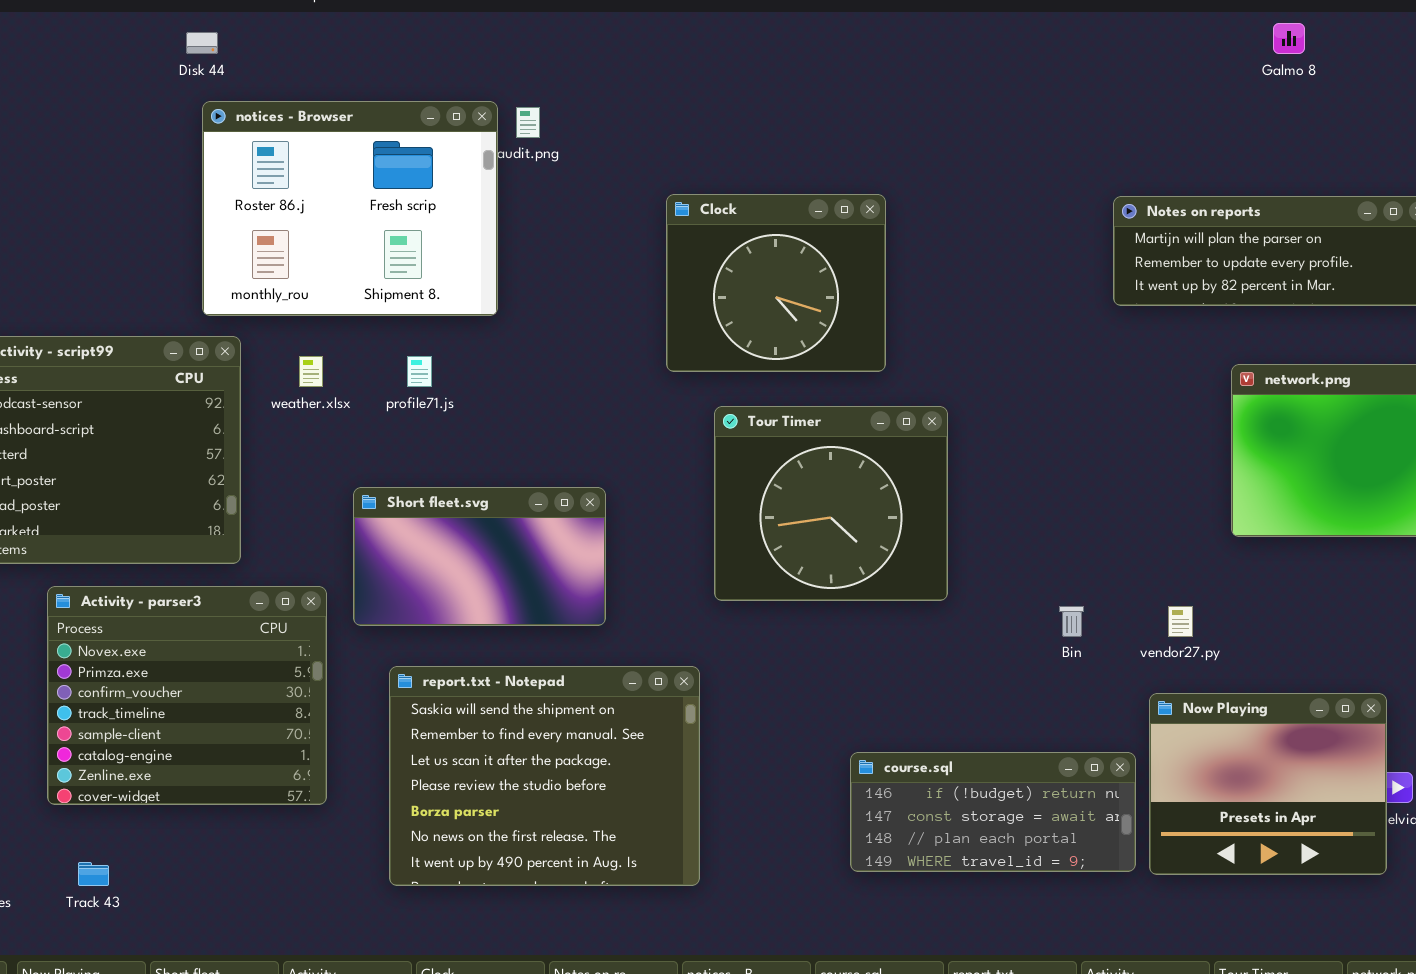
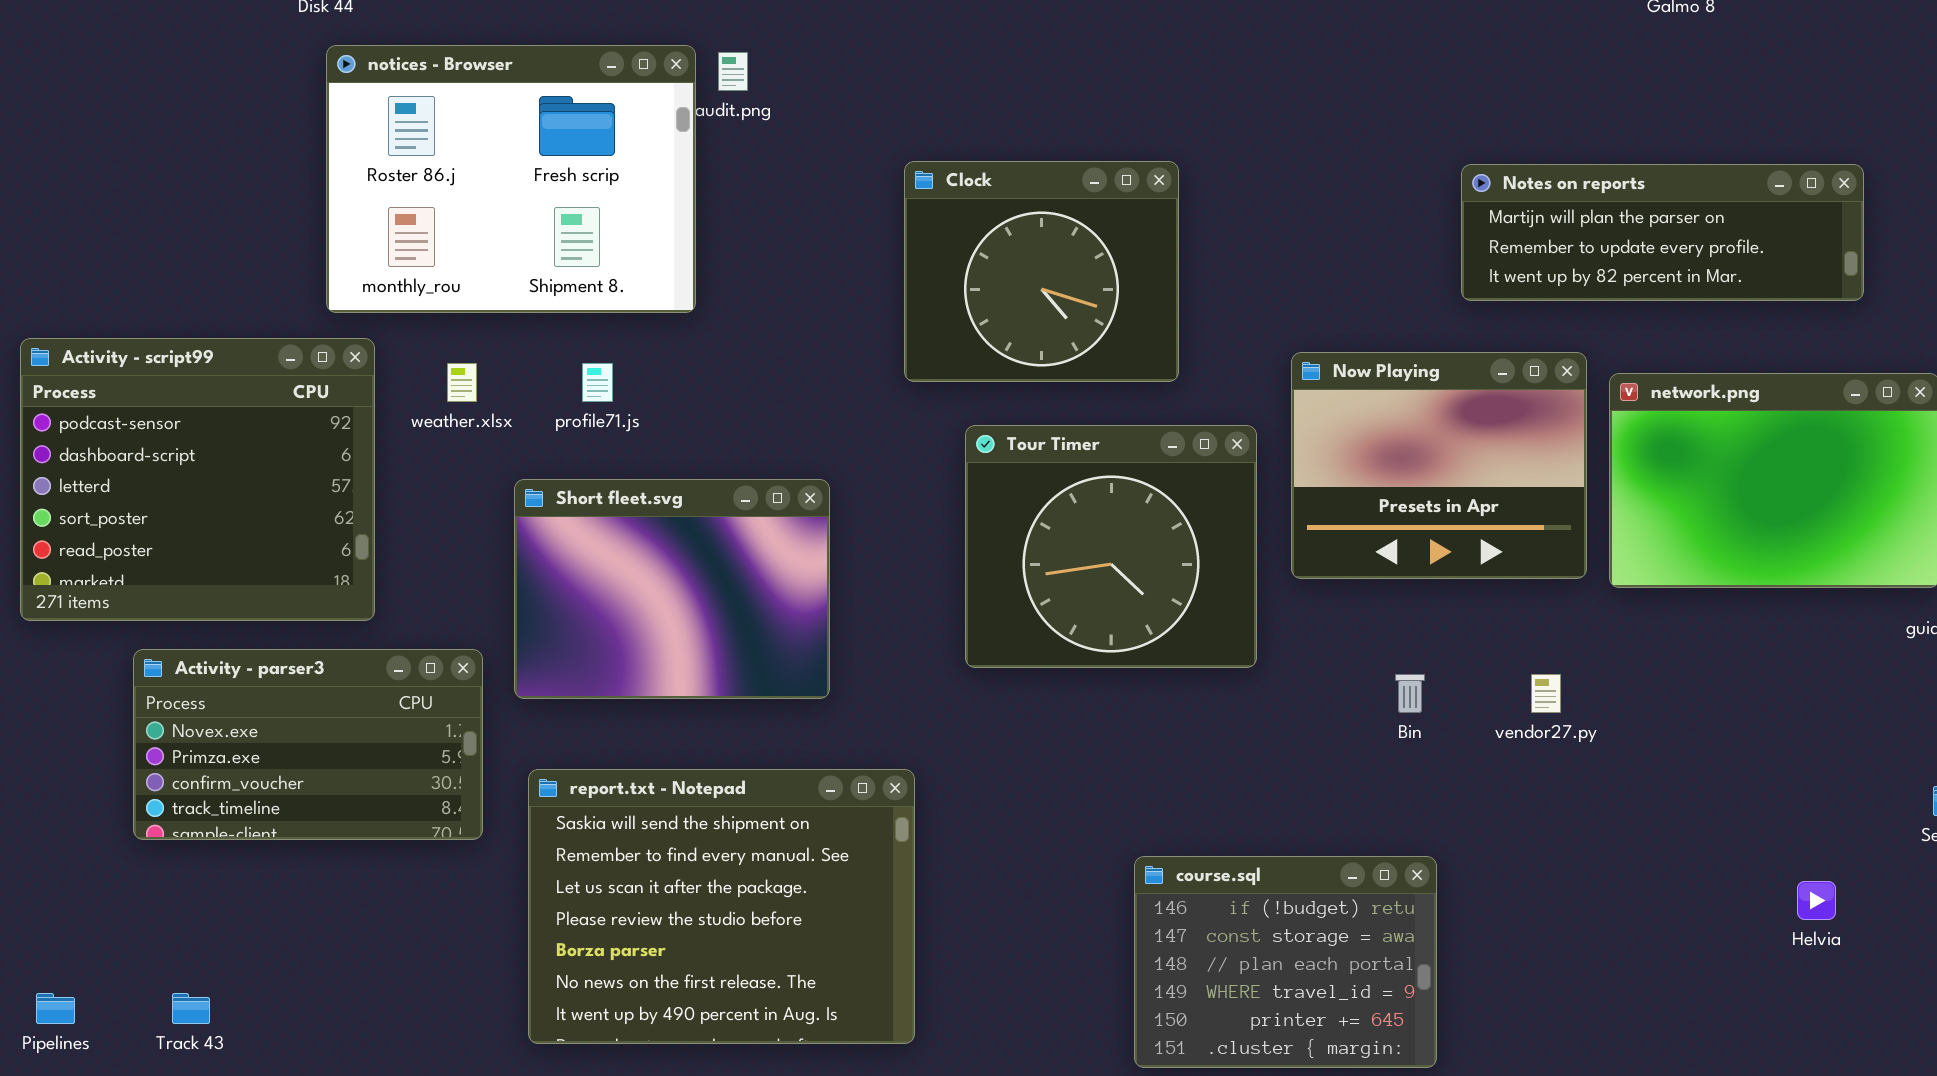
Short fleet.svg: [353,487,606,626] -> [514,479,830,699], resized
Activity - parser3: [47,586,327,805] -> [133,649,483,840], resized
report.txt - Notepad: [389,666,700,886] -> [528,769,915,1044], moved
Now Playing: [1149,693,1387,875] -> [1291,352,1587,579], moved
course.sql: [850,752,1136,872] -> [1134,856,1437,1068], resized

